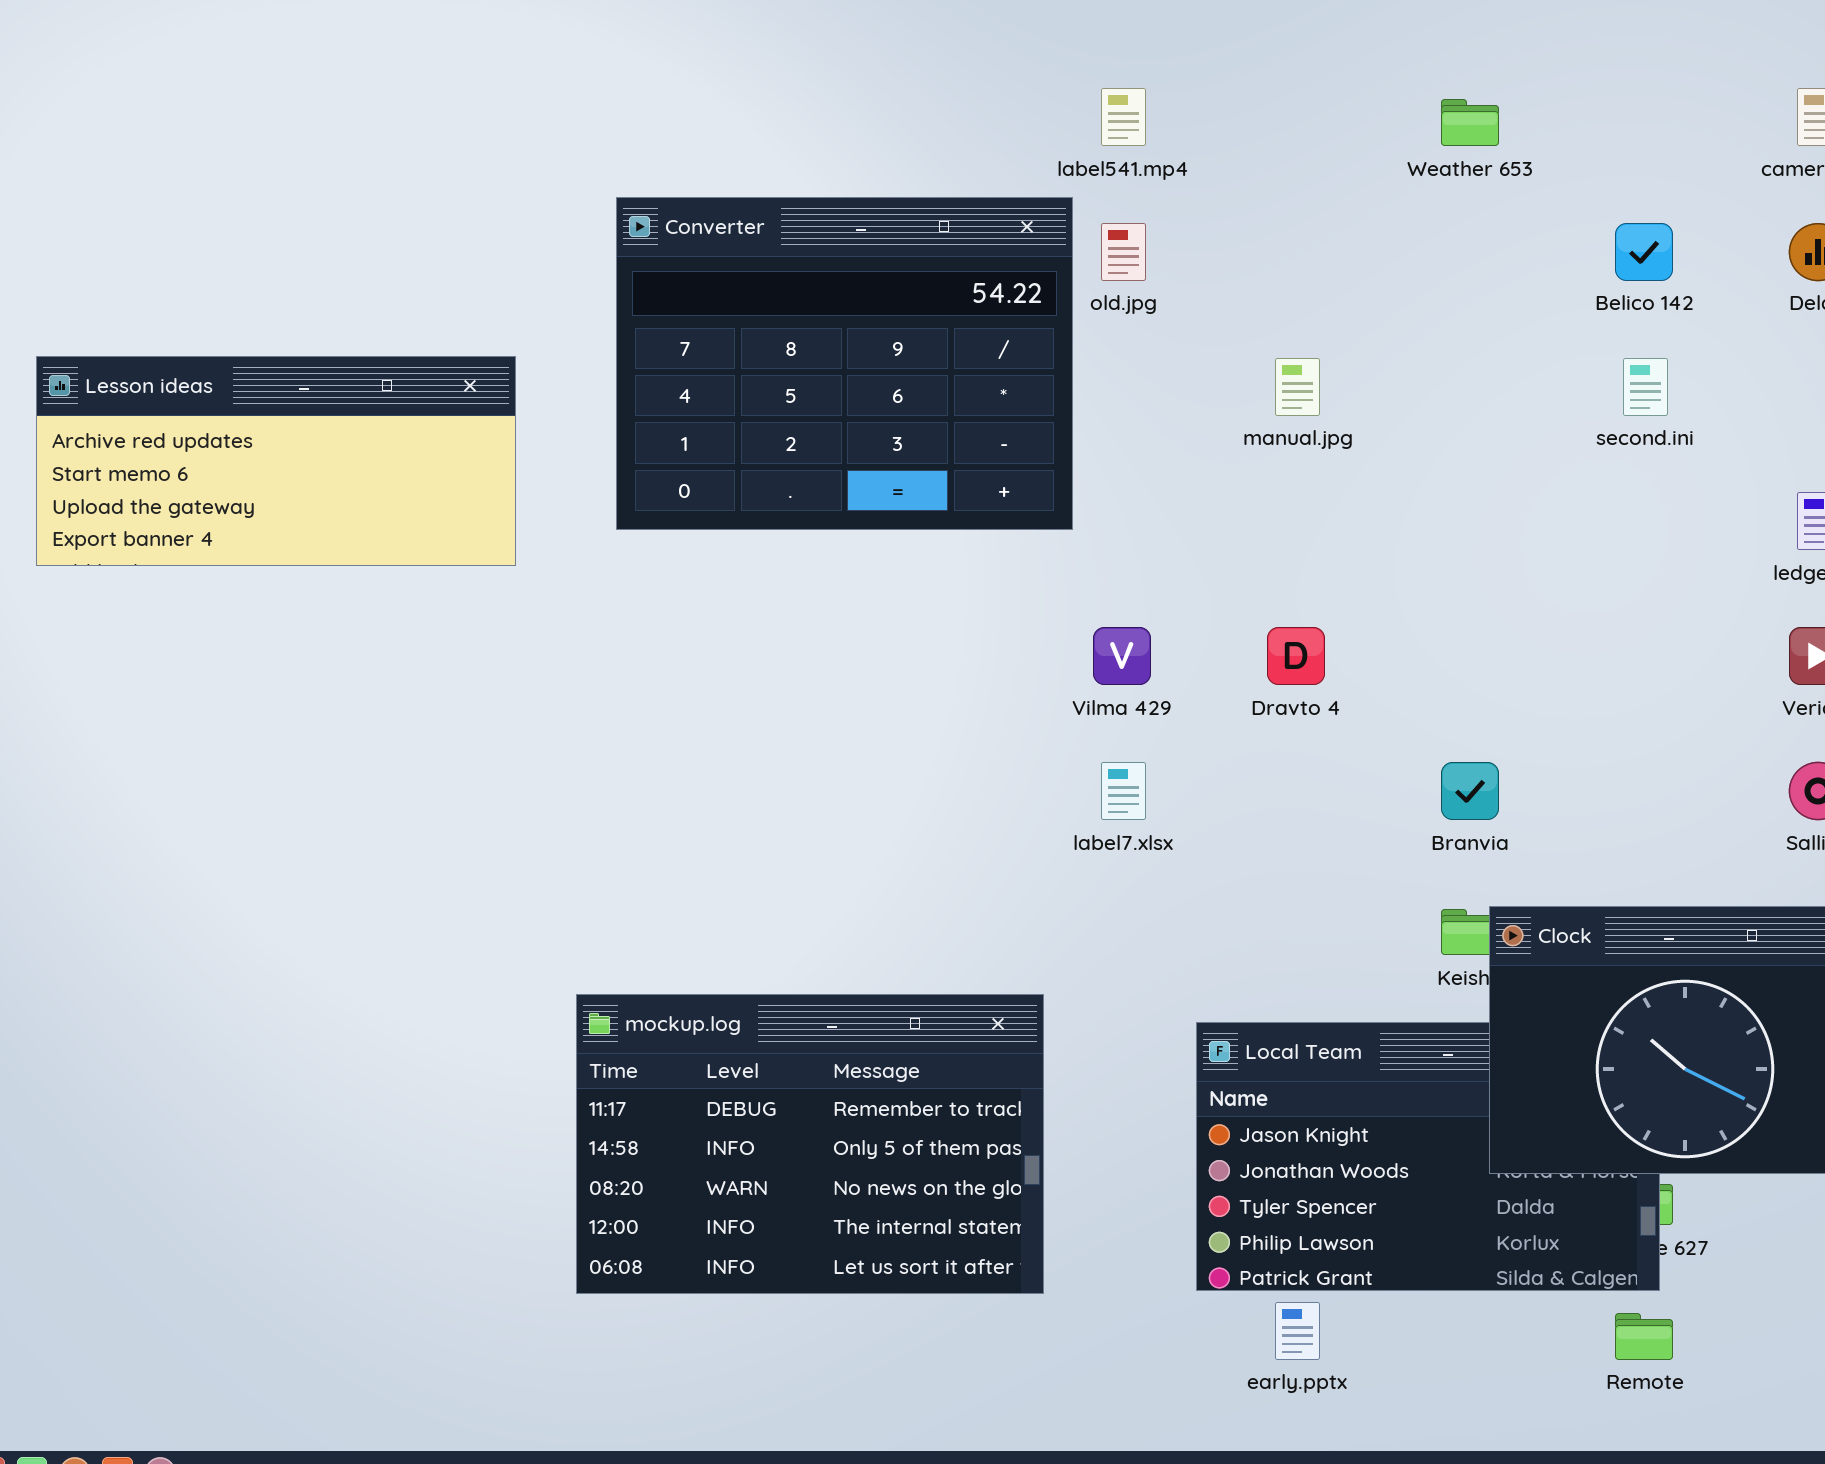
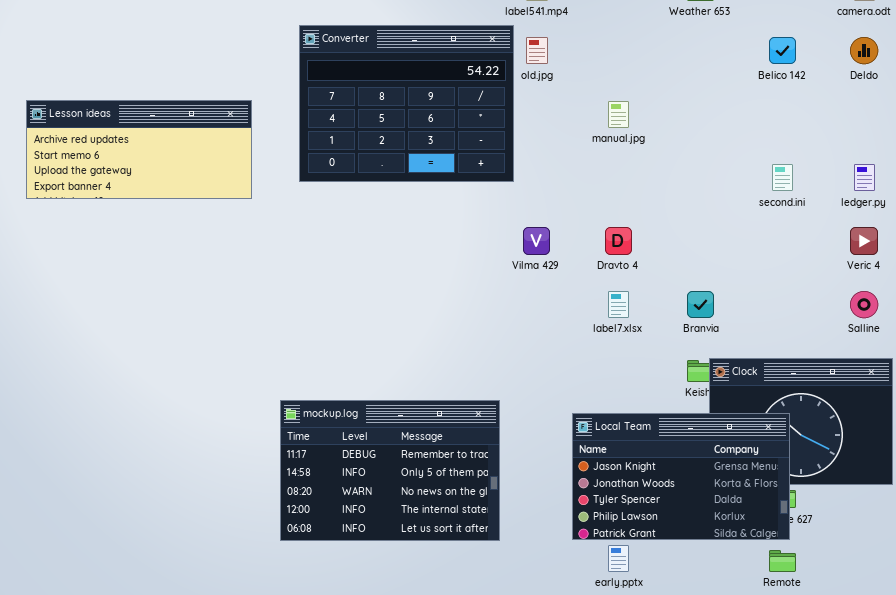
second.ini: [1623,358,1668,416] -> [772,164,793,191], moved
label7.xlsx: [1101,762,1146,820] -> [608,291,629,318], moved
Local Team: [1196,1022,1660,1291] -> [572,413,790,540], raised

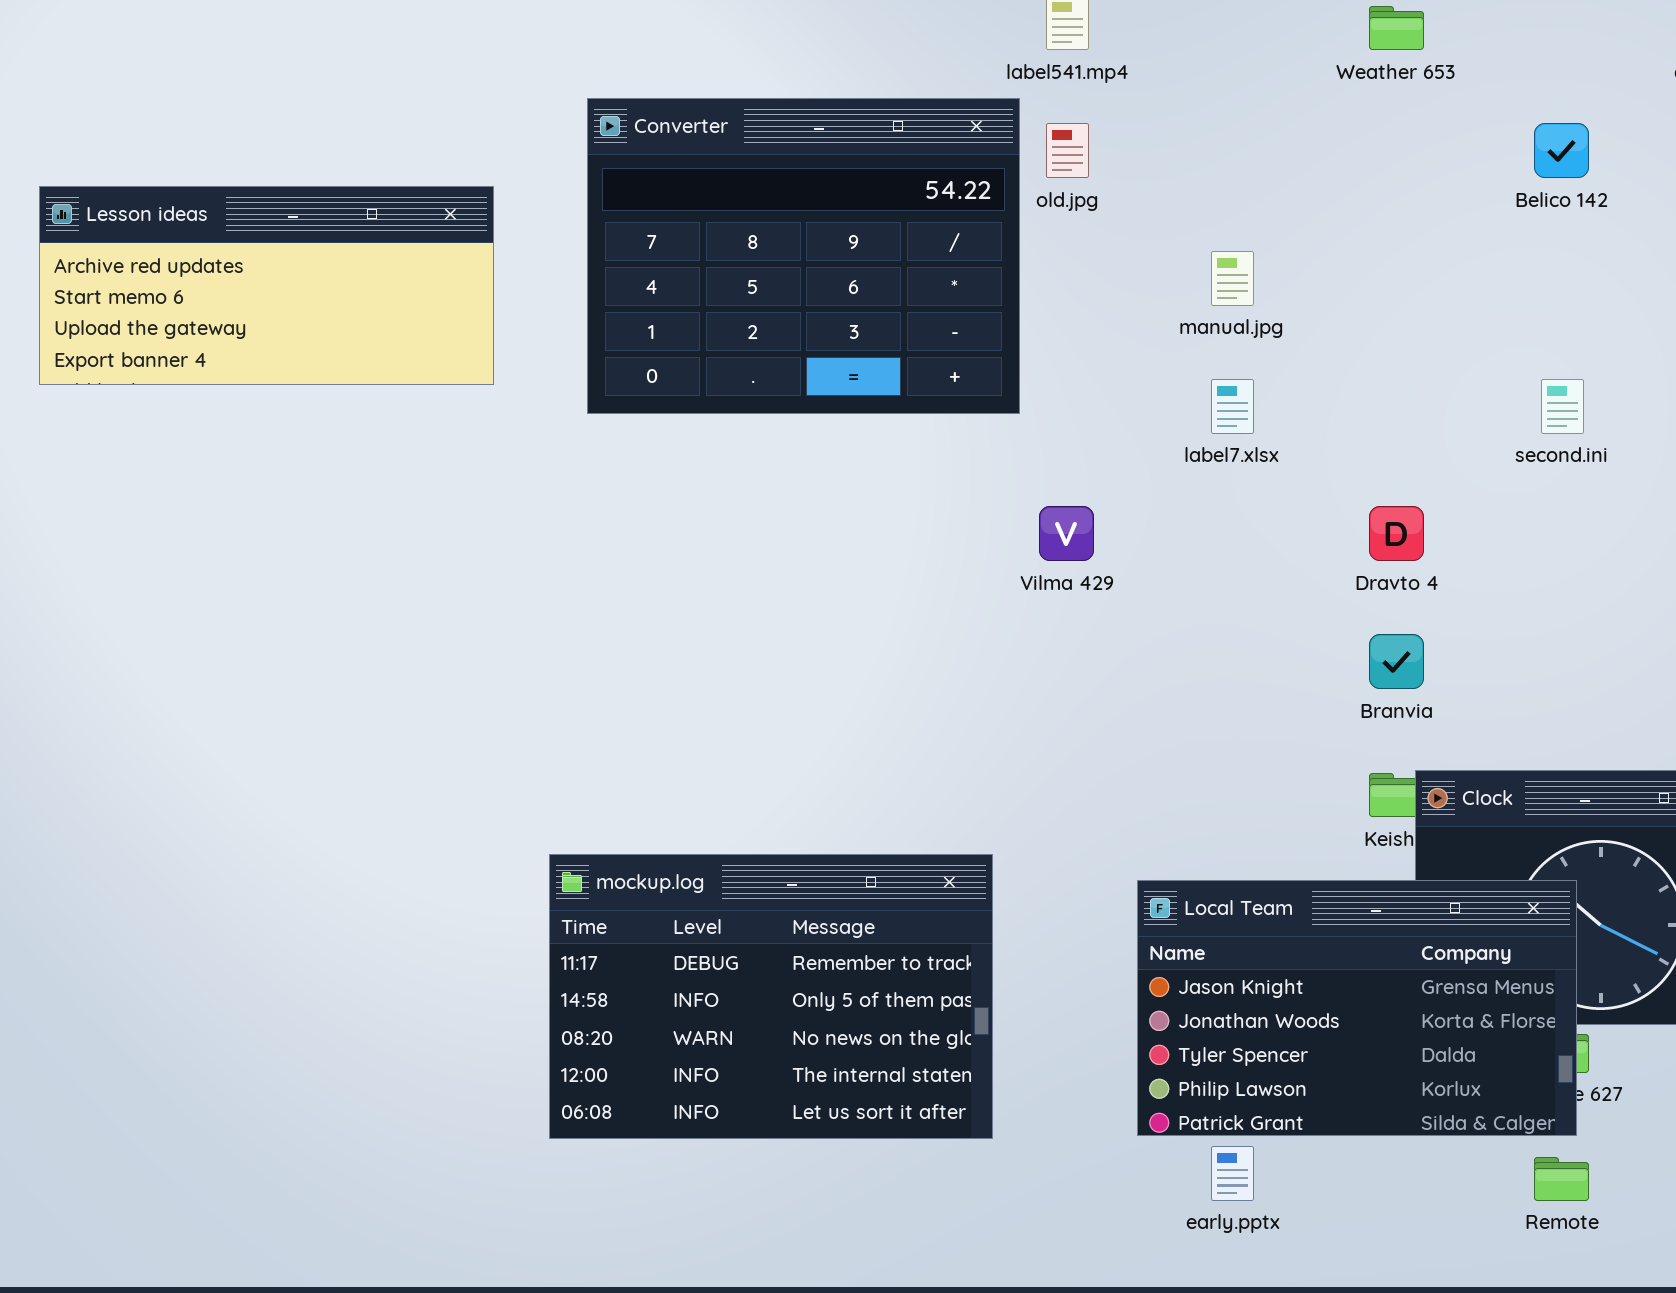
Lesson ideas: [26,100,252,199] -> [39,186,494,385], moved
Dravto 4: [605,227,632,255] -> [1369,506,1424,561], moved
label7.xlsx: [608,291,629,318] -> [1211,379,1254,434], moved

